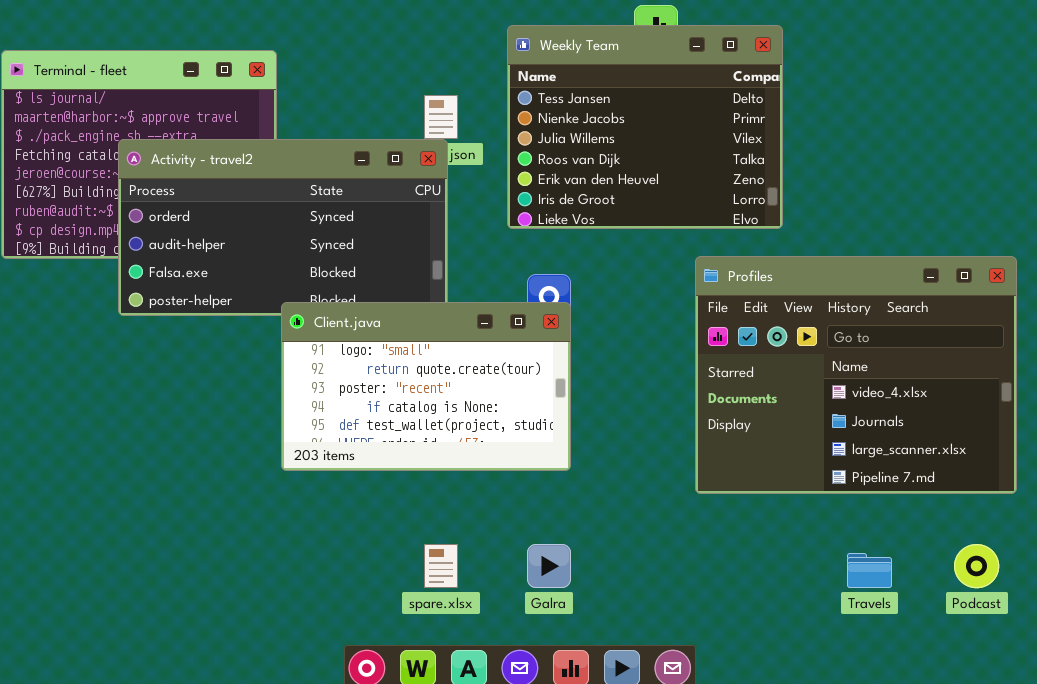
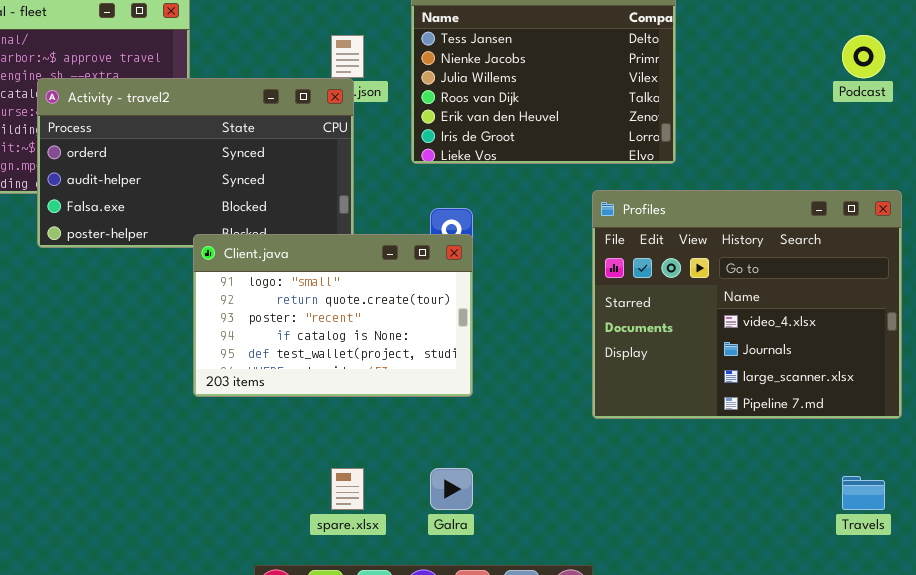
Podcast: [954,544,999,588] -> [842,35,885,78], moved
Travels: [847,553,892,588] -> [842,476,885,510], moved

